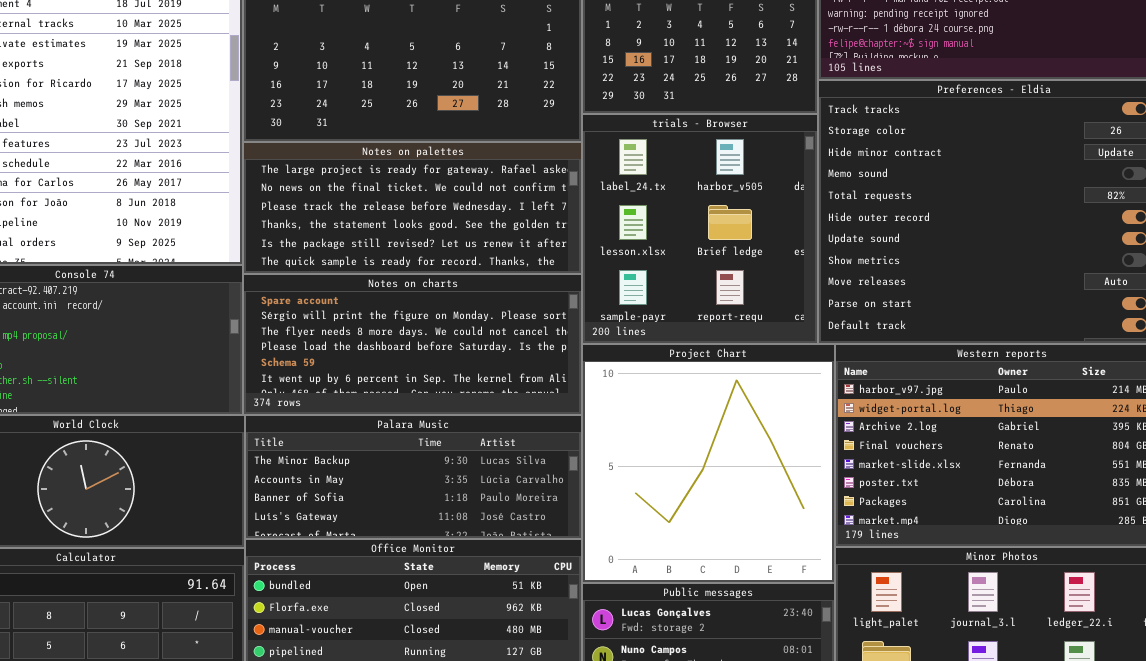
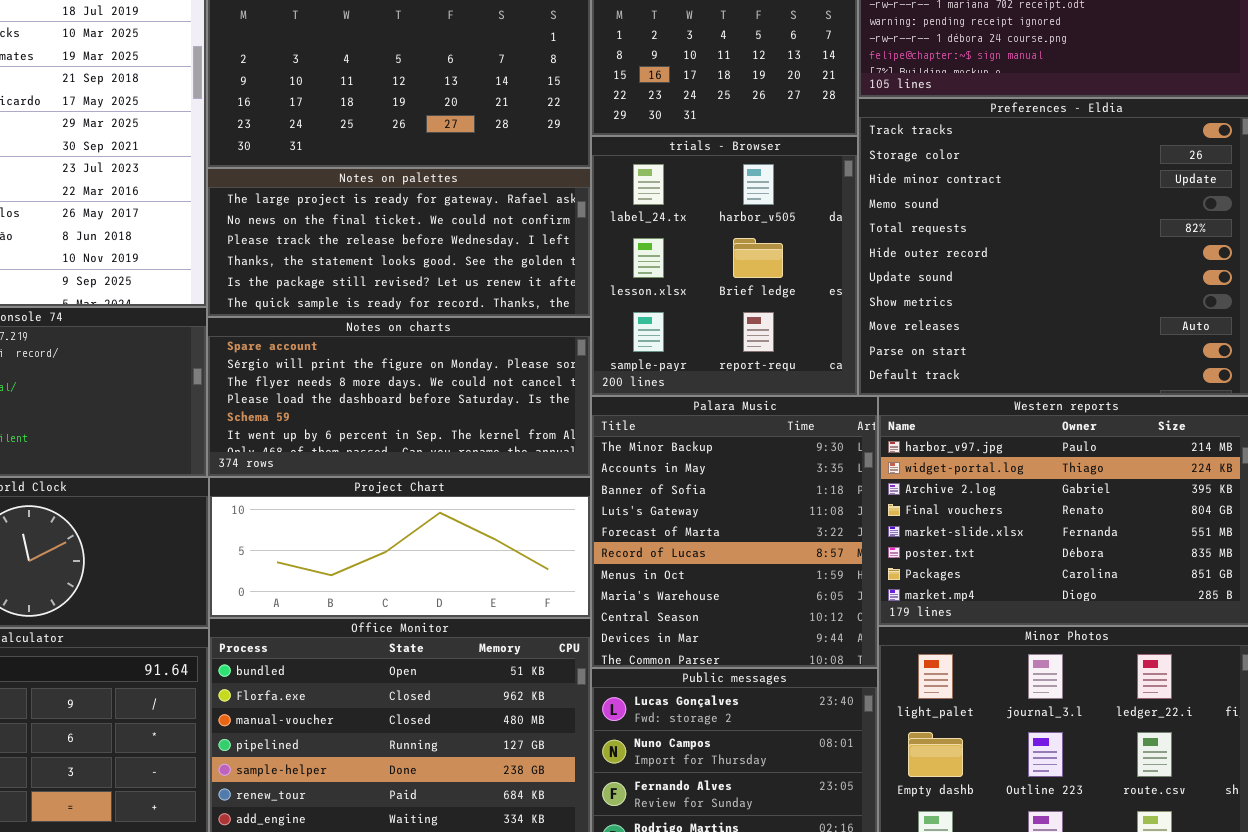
Project Chart: [582,344,835,583] -> [209,477,591,618], moved, resized
Palara Music: [245,415,582,539] -> [591,396,878,668], moved, resized

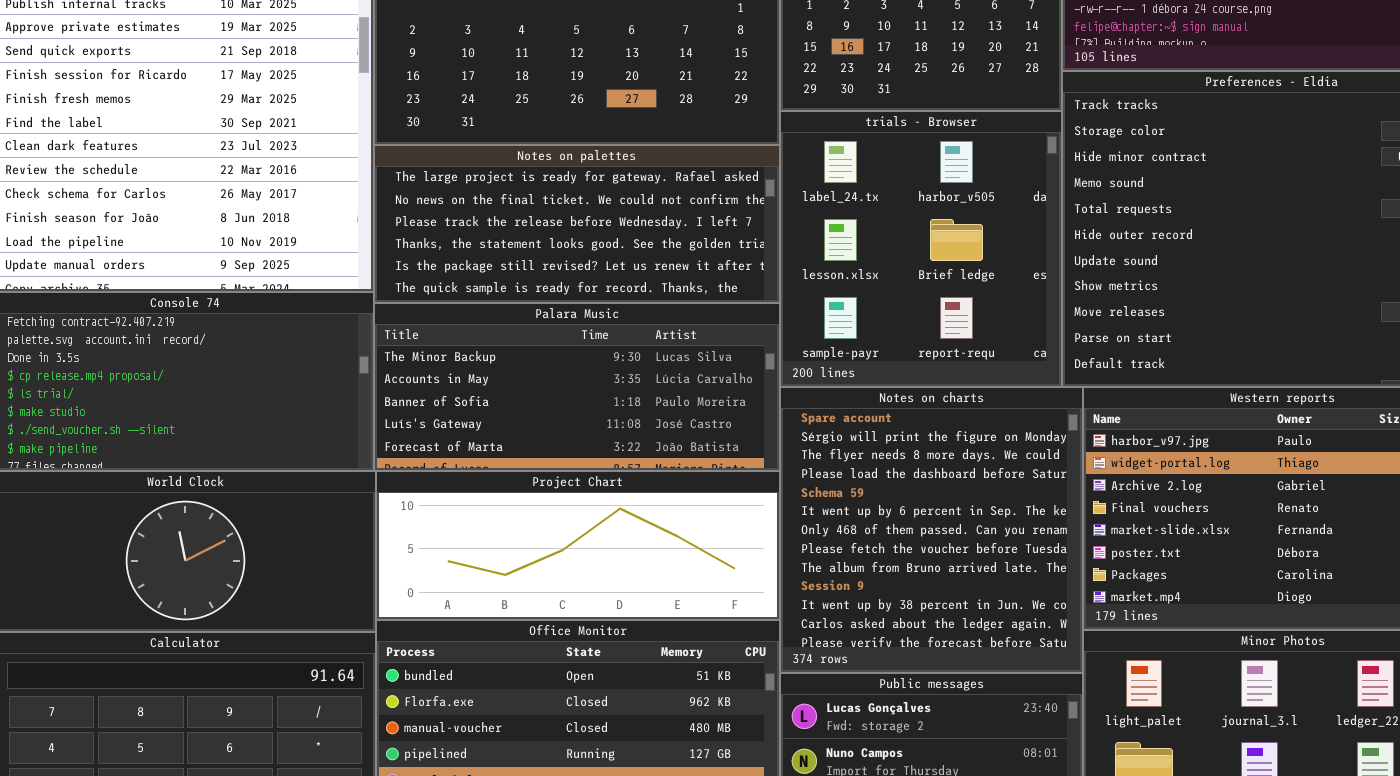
Notes on charts: [207,317,591,477] -> [780,387,1083,673], moved, resized
Palara Music: [591,396,878,668] -> [374,303,780,471], moved, resized

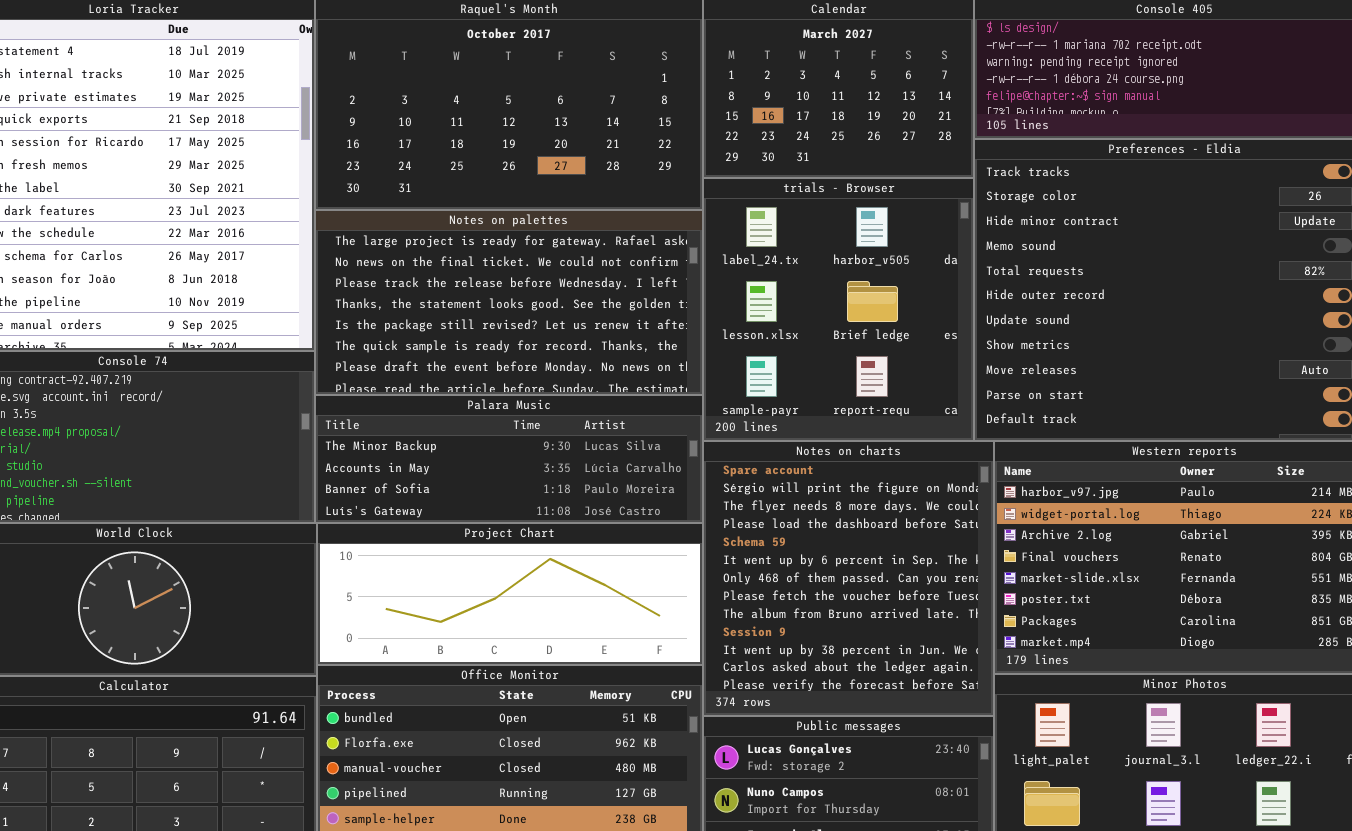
Notes on palettes: [374,145,780,303] -> [315,210,703,395], resized
Palara Music: [374,303,780,471] -> [315,395,703,523], resized

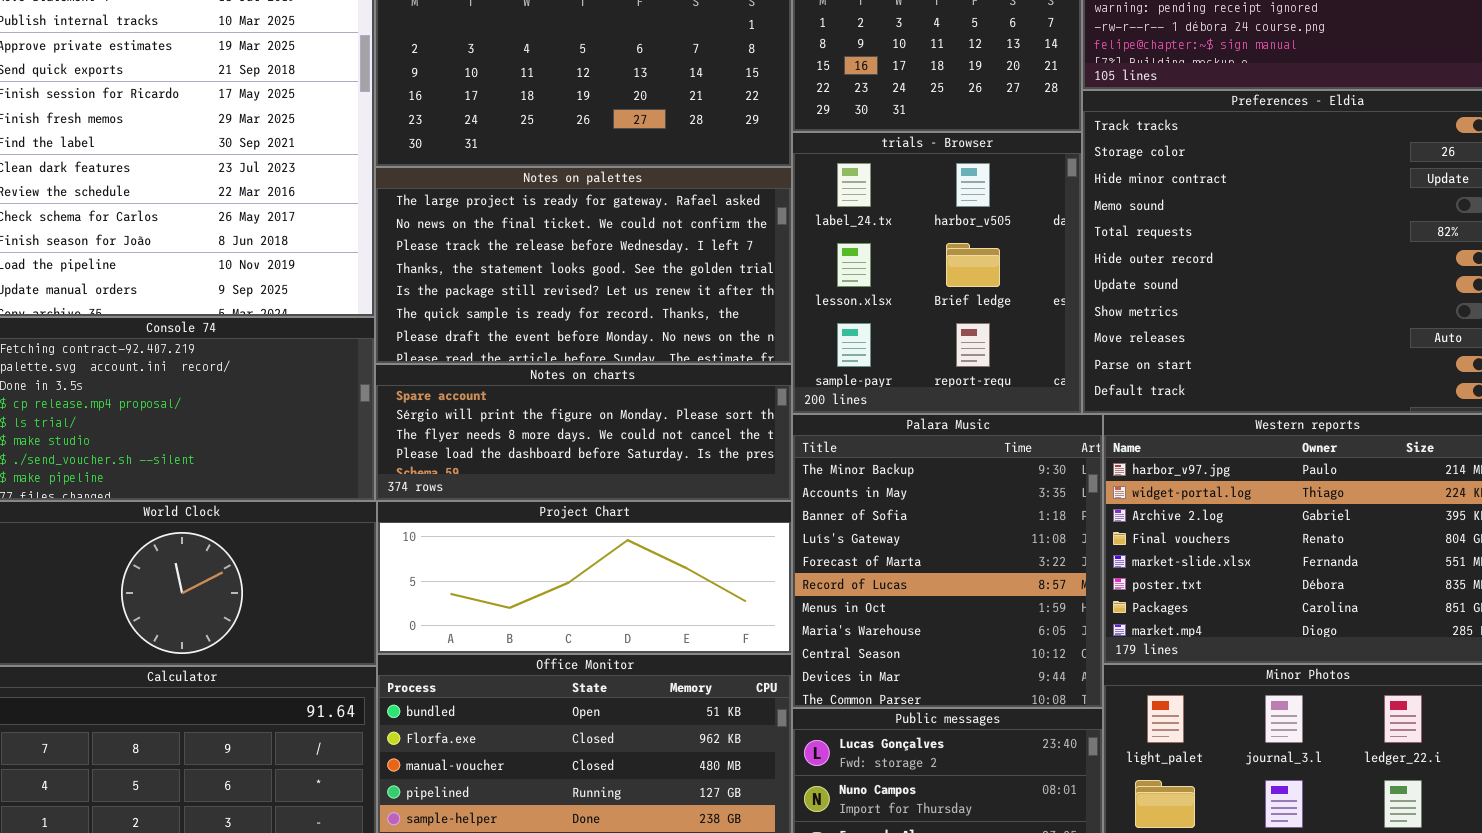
Palara Music: [315,395,703,523] -> [792,414,1103,708], moved, resized
Notes on charts: [703,441,994,716] -> [375,364,792,501], moved, resized

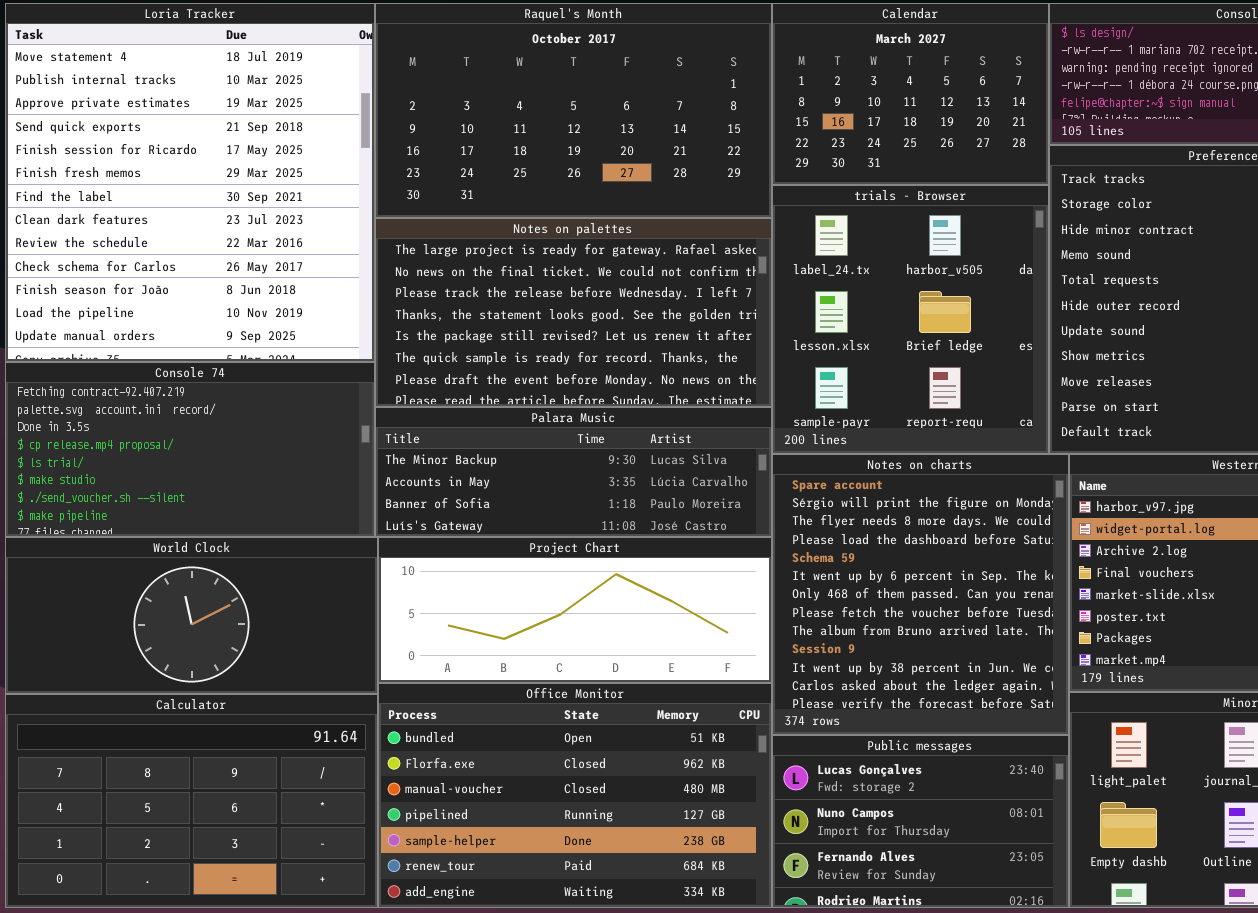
Notes on charts: [375,364,792,501] -> [772,454,1069,735], moved, resized
Palara Music: [792,414,1103,708] -> [375,407,772,537], moved, resized

